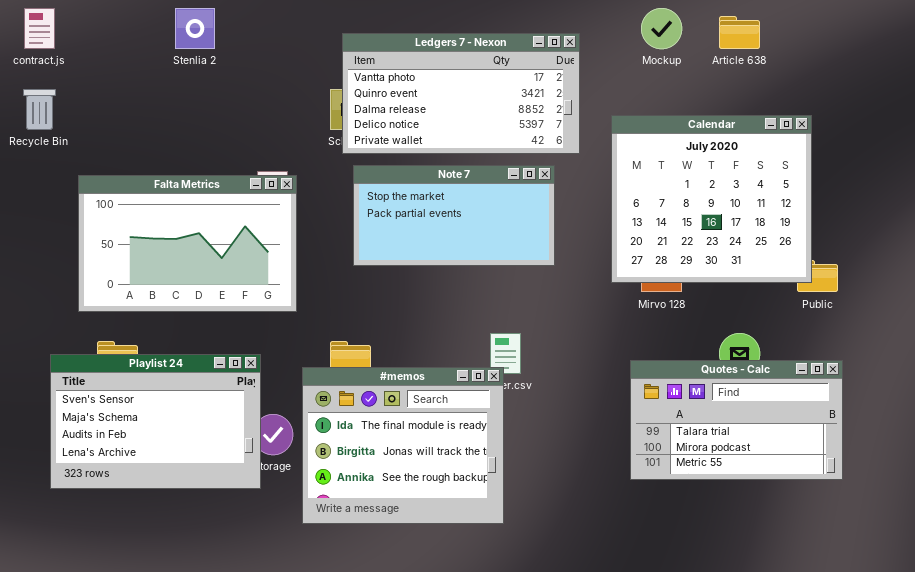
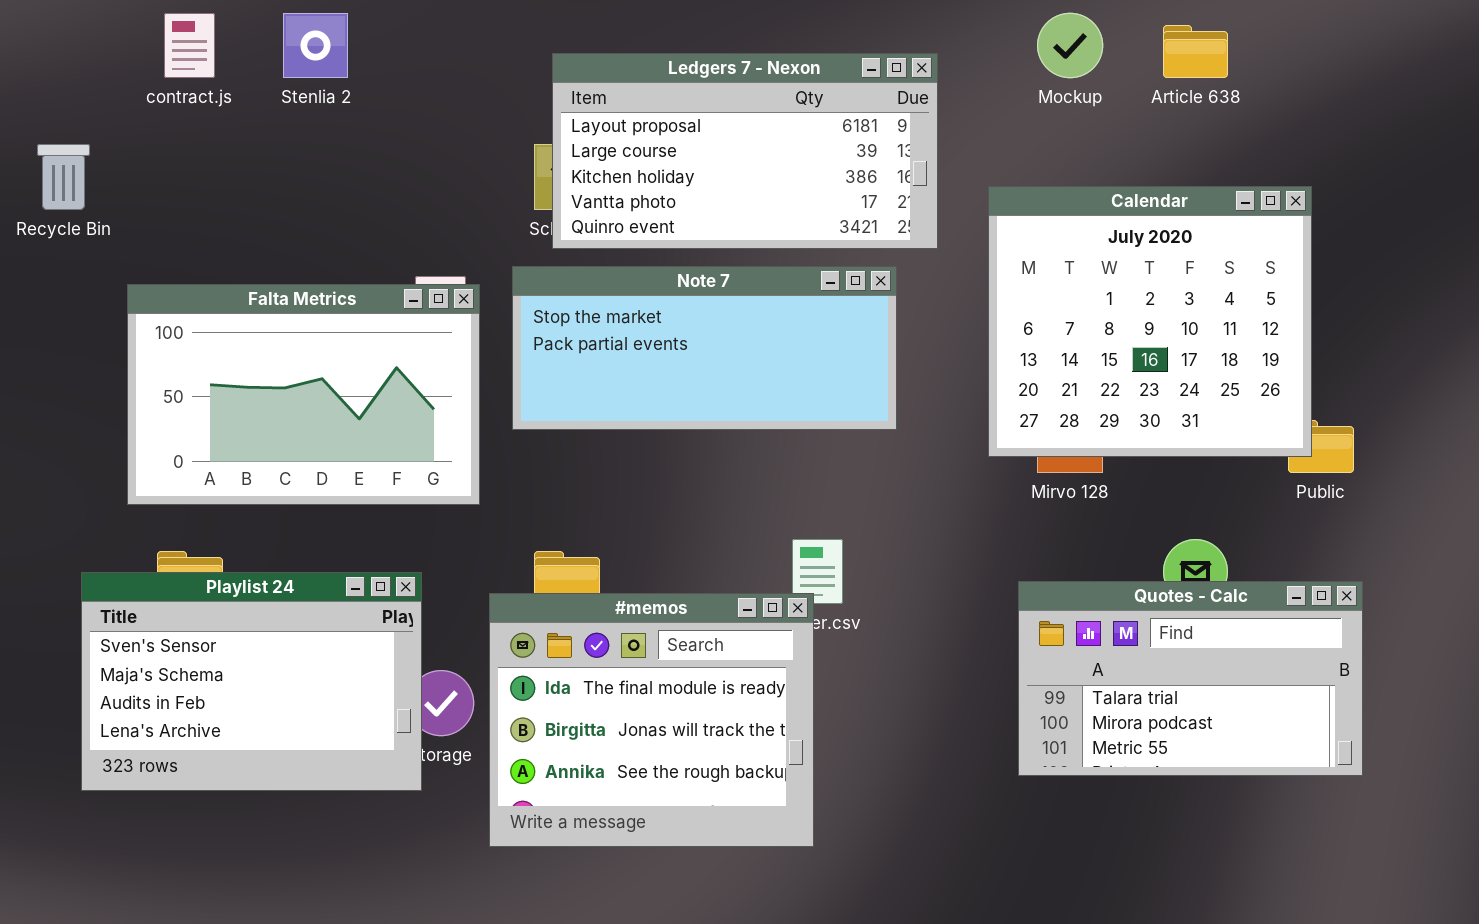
contract.js: [24,8,55,49] -> [164,13,215,78], moved
Ledgers 7 - Nexon: [342,33,580,154] -> [552,53,938,249], scrolled up 3 rows
Note 7: [353,165,555,266] -> [512,266,897,430], resized

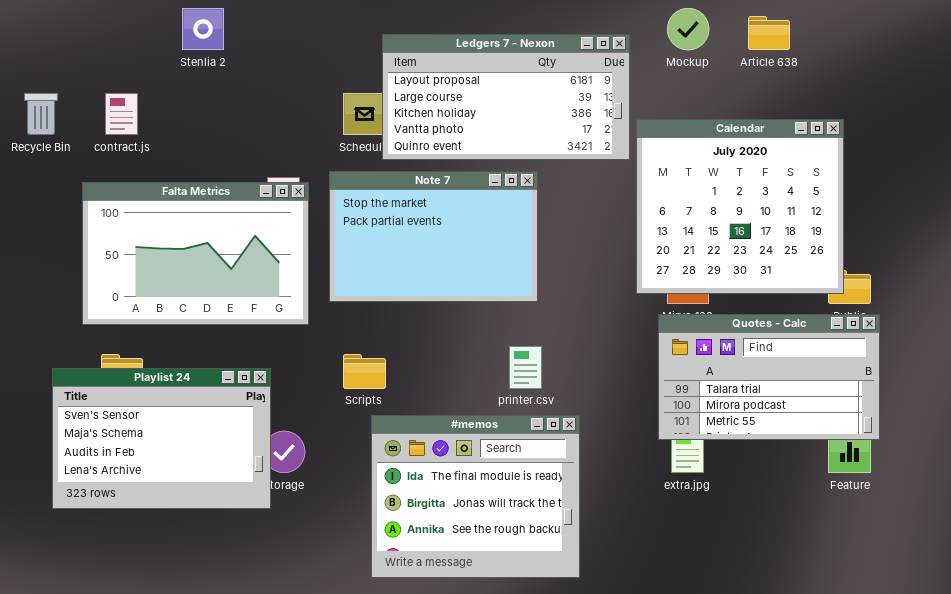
contract.js: [164,13,215,78] -> [105,93,138,135], moved
Ledgers 7 - Nexon: [552,53,938,249] -> [382,34,630,160], moved
Note 7: [512,266,897,430] -> [329,171,538,302], resized
Quotes - Calc: [1018,581,1363,776] -> [658,314,880,440], moved
#memos: [489,593,814,847] -> [371,415,580,578], moved

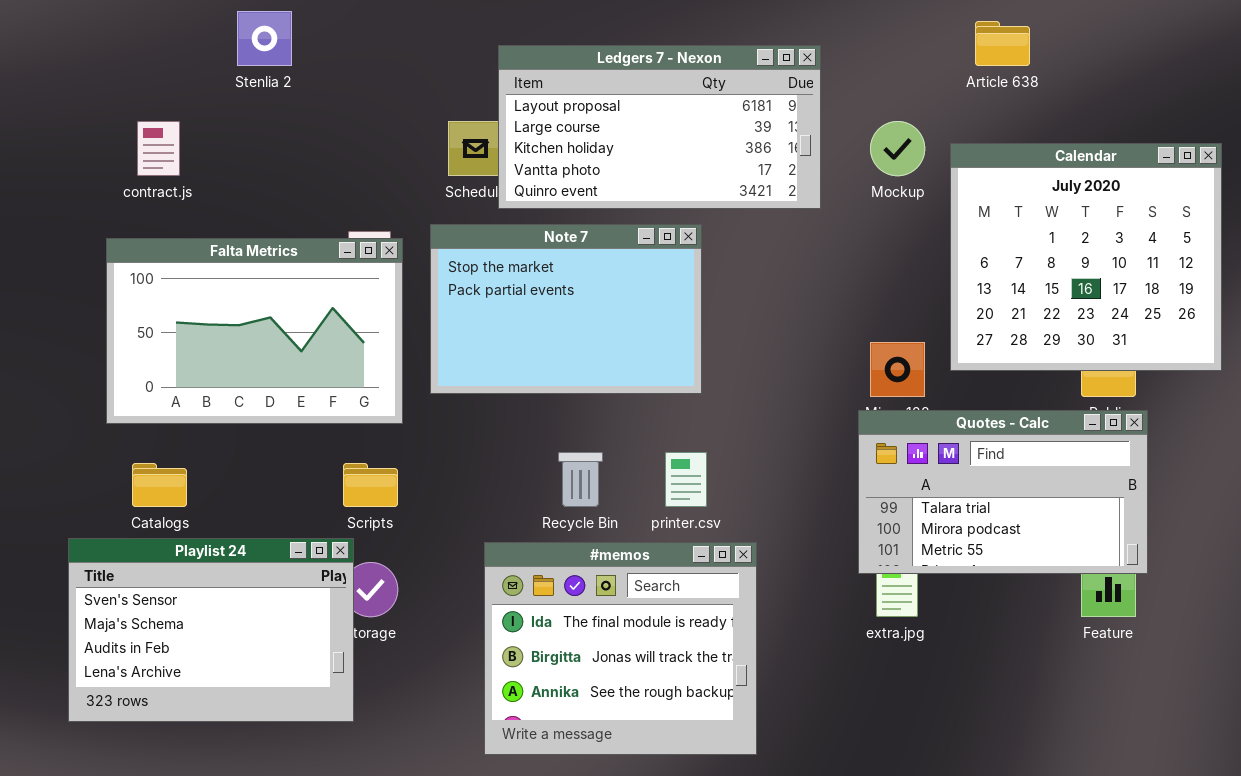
Mockup: [667,8,709,50] -> [870,121,925,176], moved
Recycle Bin: [24,93,58,135] -> [558,452,603,507], moved
Calendar: [636,119,844,294] -> [950,143,1222,371], moved
Scripts: [343,354,386,389] -> [343,463,398,507], moved
Playlist 24: [52,368,271,509] -> [68,538,354,722], moved

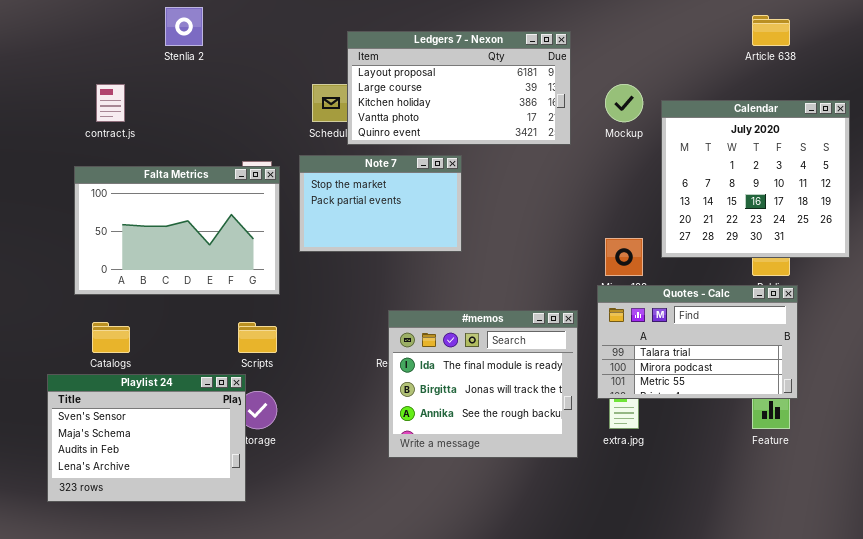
Article 638: [975,21,1030,66] -> [752,15,790,46], moved
Note 7: [430,224,702,394] -> [299,155,462,252], resized
#memos: [484,542,757,755] -> [388,310,578,458], moved

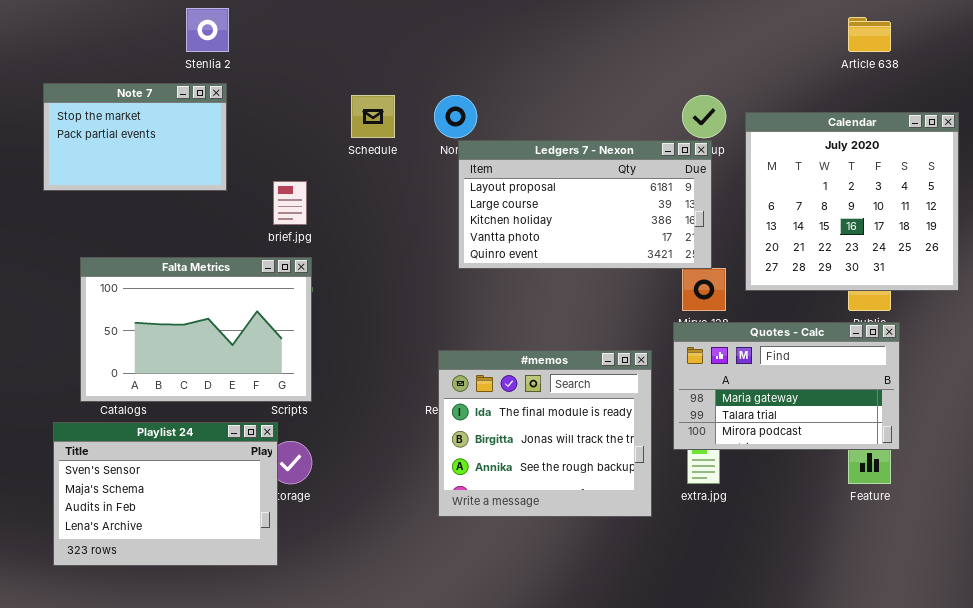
Ledgers 7 - Nexon: [347,31,571,145] -> [458,140,712,269], moved
Note 7: [299,155,462,252] -> [43,83,227,191], moved
Falta Metrics: [74,166,280,295] -> [80,257,312,402], moved
Quotes - Calc: [597,285,798,399] -> [673,322,900,450], scrolled up 1 row

